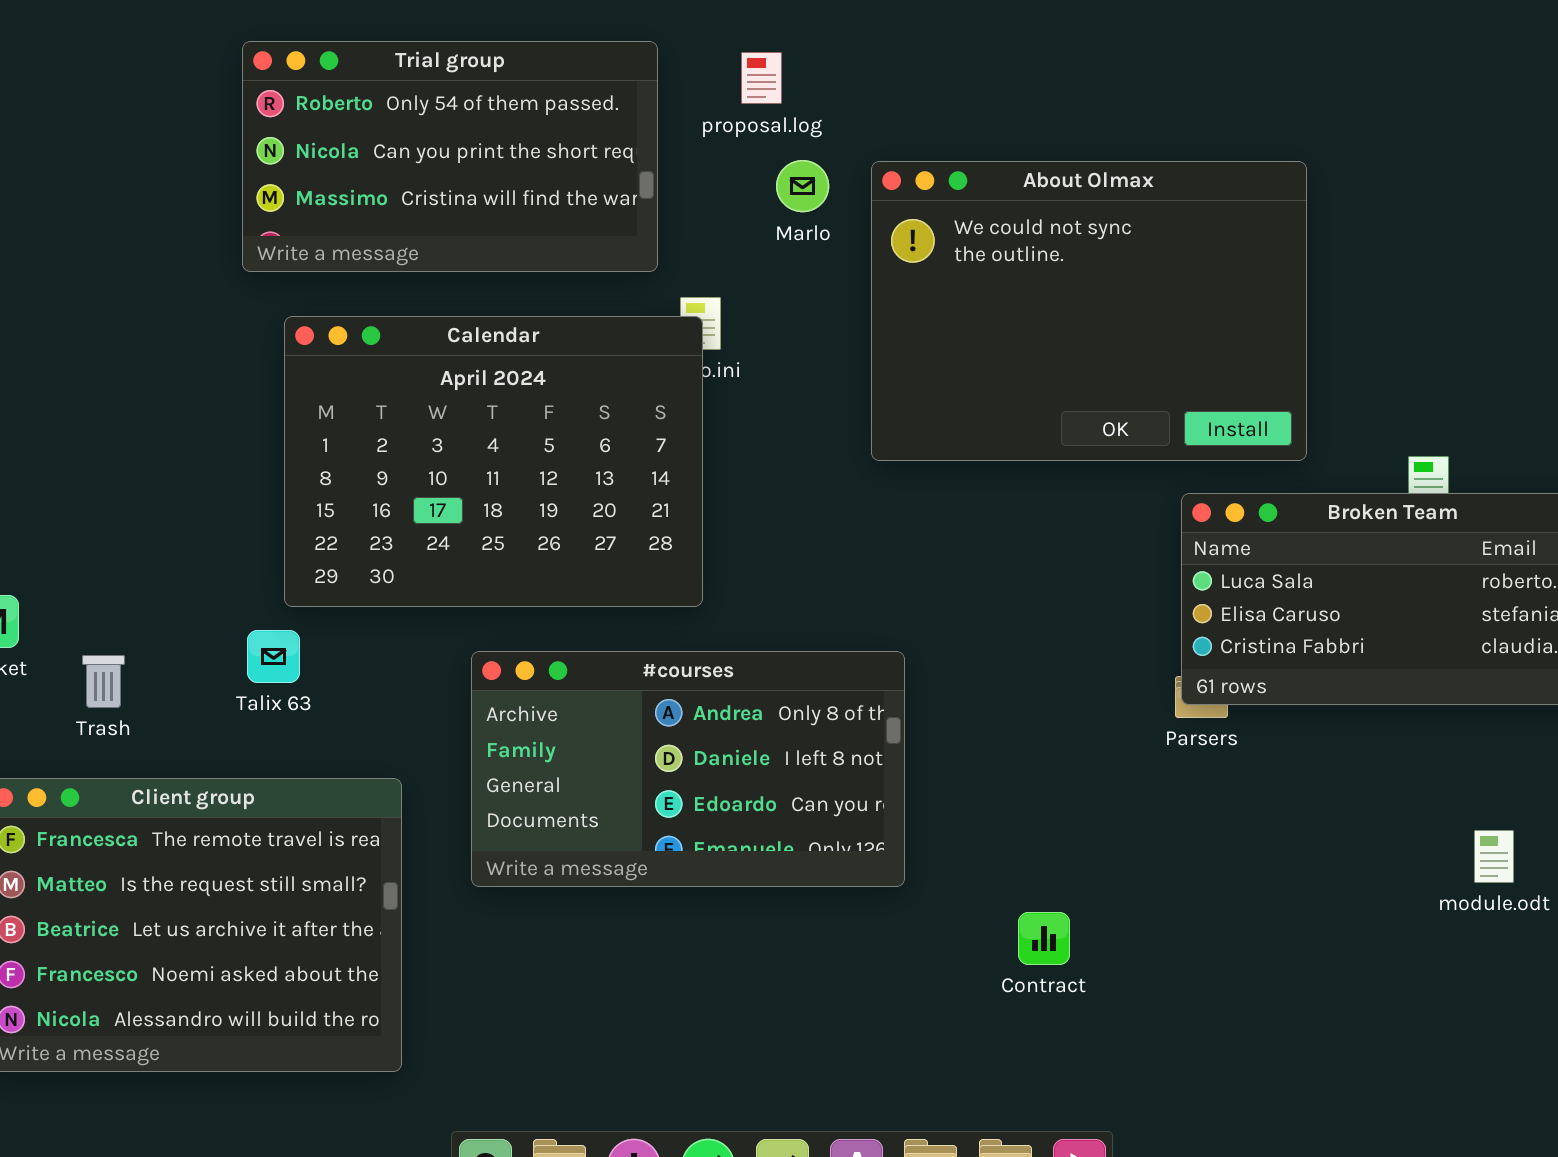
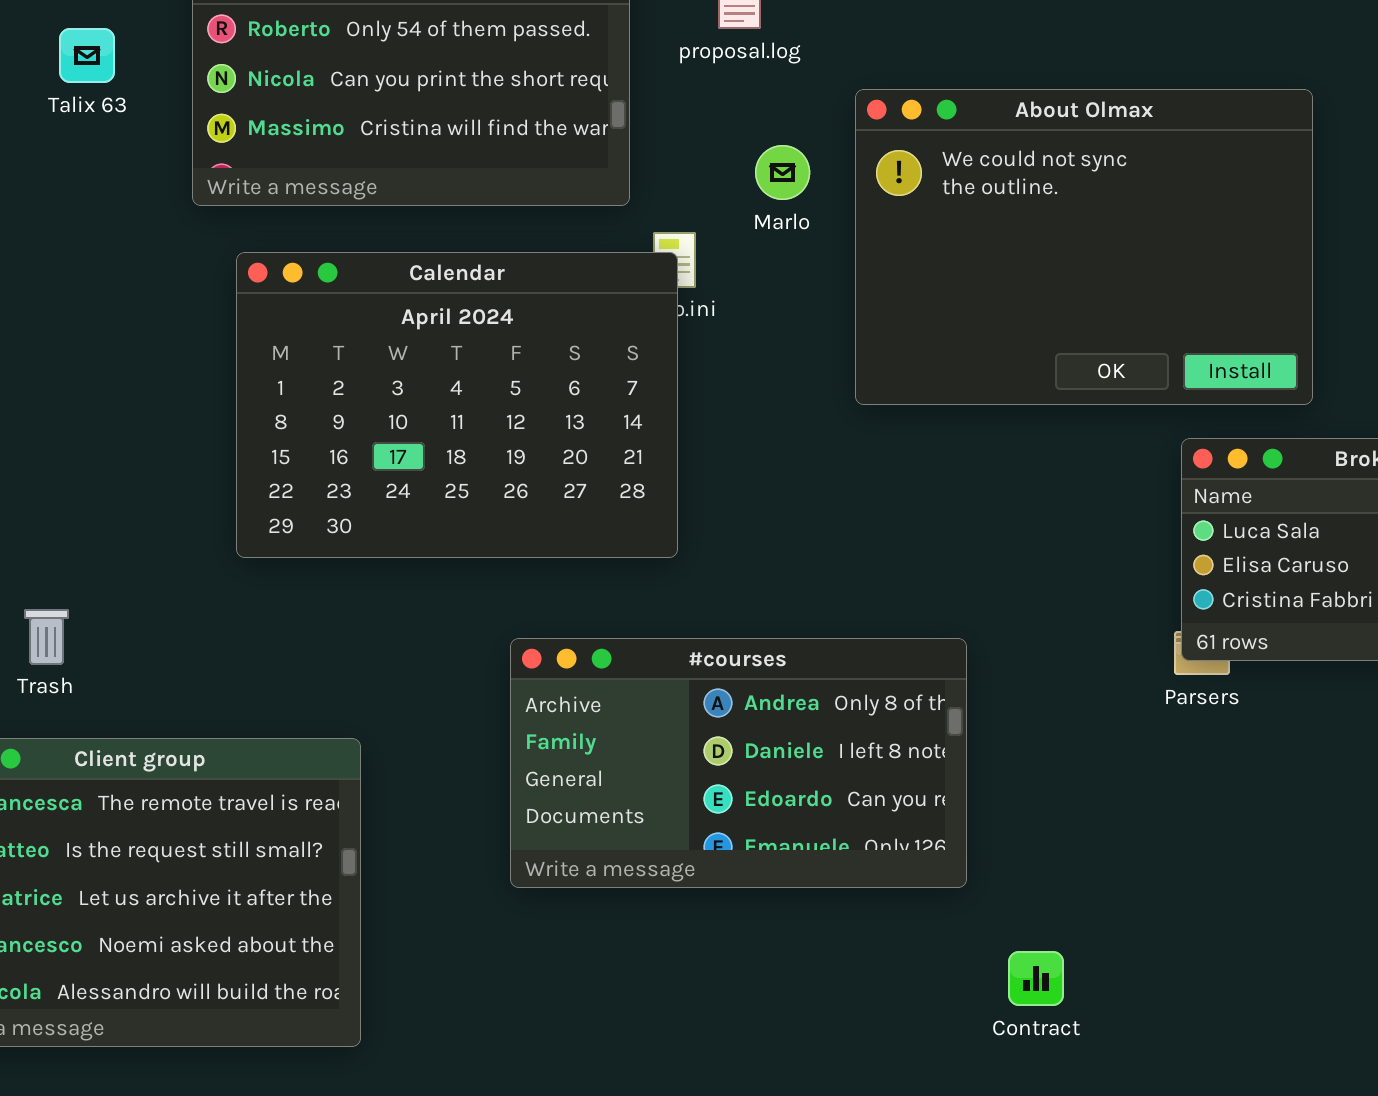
Marlo: [776,160,829,212] -> [755,145,810,200], moved
Talix 63: [247,630,300,683] -> [59,28,115,83], moved
#courses: [471,651,905,887] -> [510,638,967,888], moved
Contract: [1018,912,1070,965] -> [1008,951,1064,1006], moved

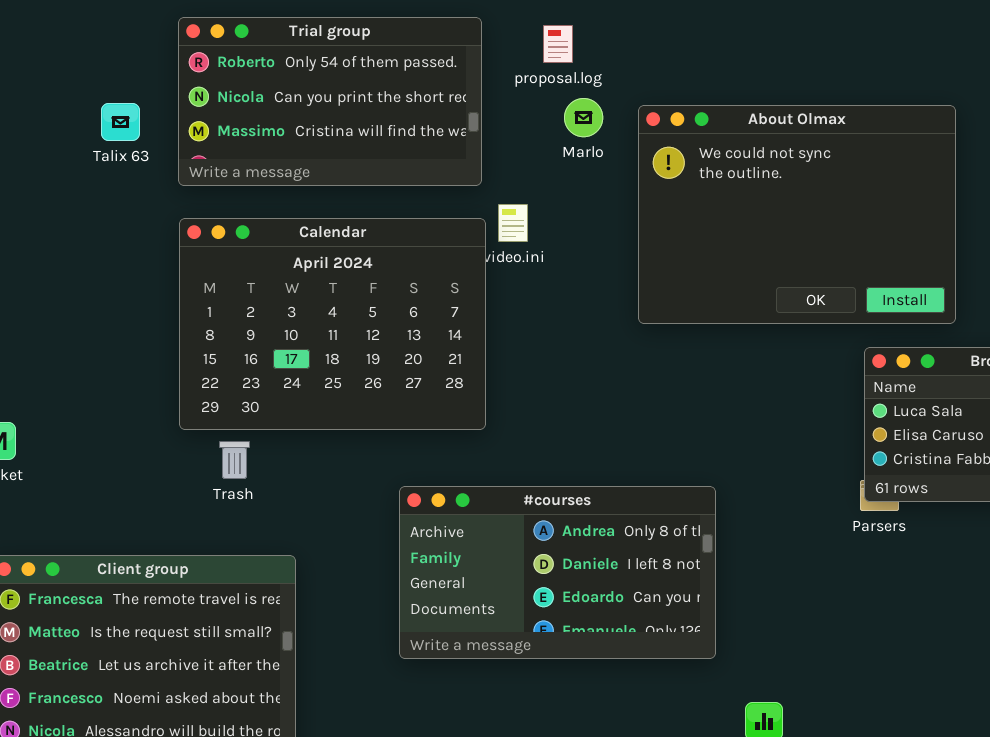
Talix 63: [59,28,115,83] -> [101,103,140,141], moved
Marlo: [755,145,810,200] -> [564,98,603,137], moved
Calendar: [236,252,678,558] -> [179,218,486,430], moved
Trash: [24,609,69,665] -> [219,441,250,479], moved

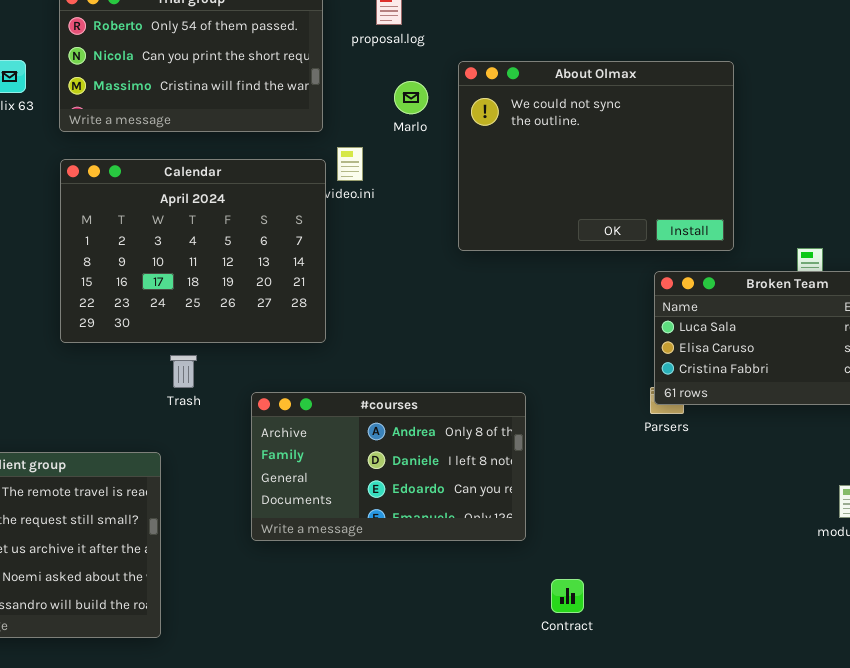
Marlo: [564,98,603,137] -> [394,81,428,114], moved
Trash: [219,441,250,479] -> [170,355,197,388], moved

